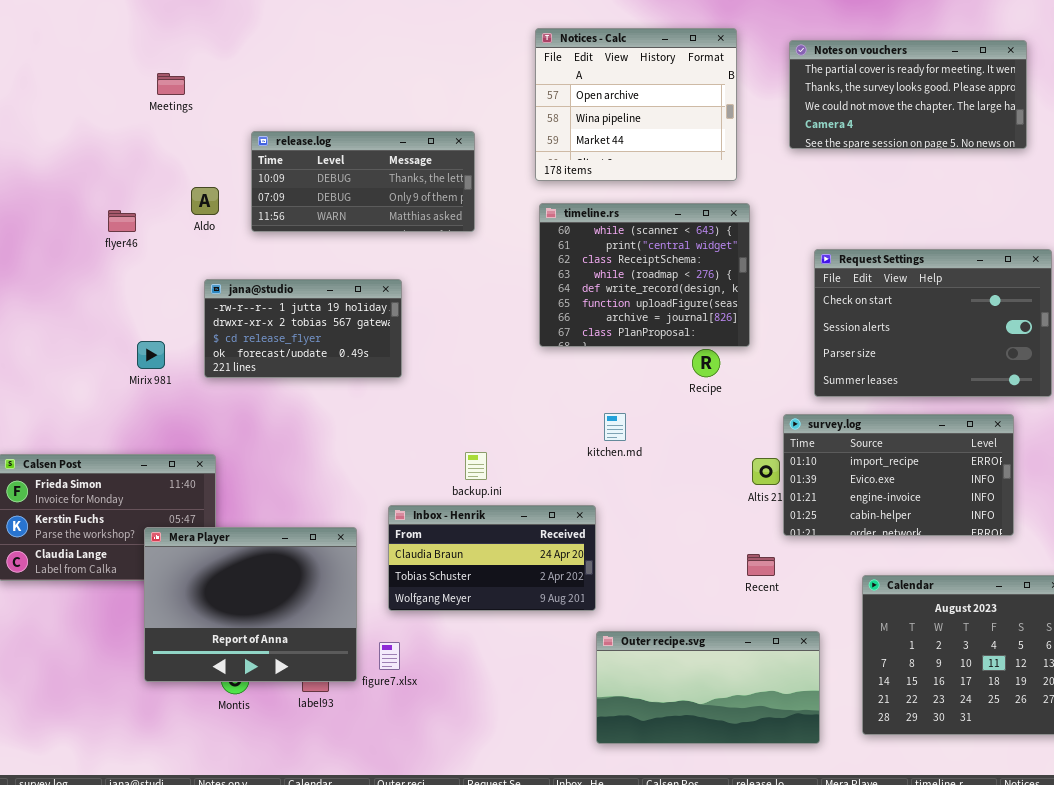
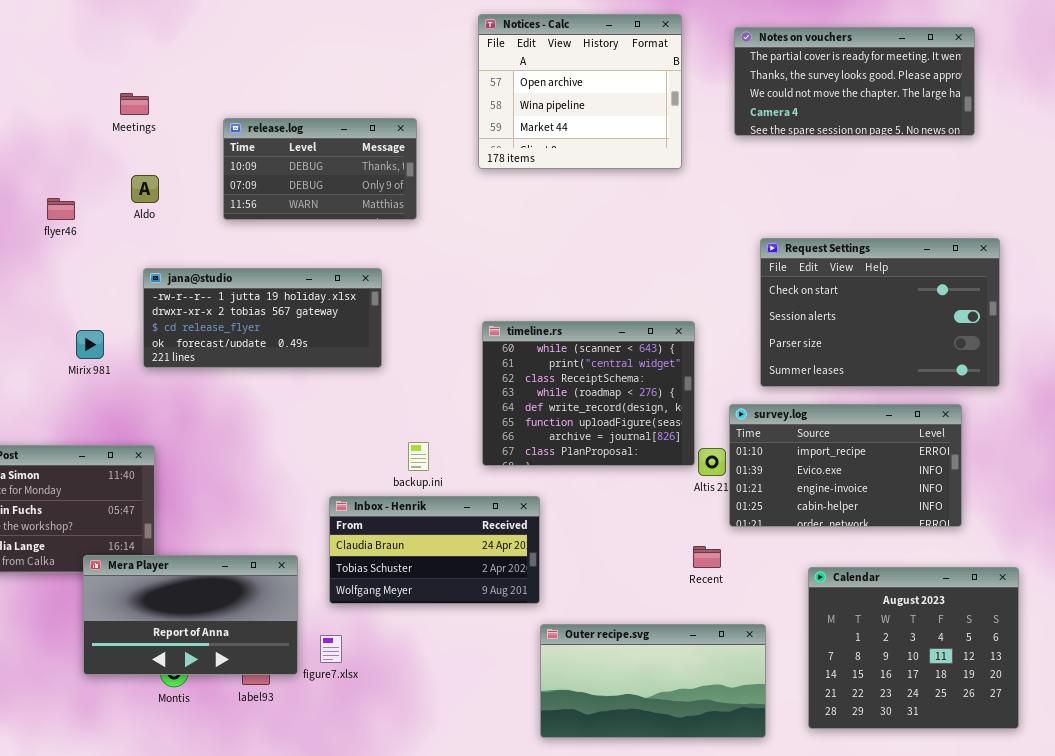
Meetings: [157,73,185,95] -> [120,93,149,115], moved
release.log: [251,131,475,232] -> [223,118,417,220], resized
timeline.rs: [539,203,750,347] -> [482,321,695,466], moved
jana@studio: [204,279,402,378] -> [143,268,382,368], resized
Mera Player: [144,527,357,682] -> [83,555,298,675], resized

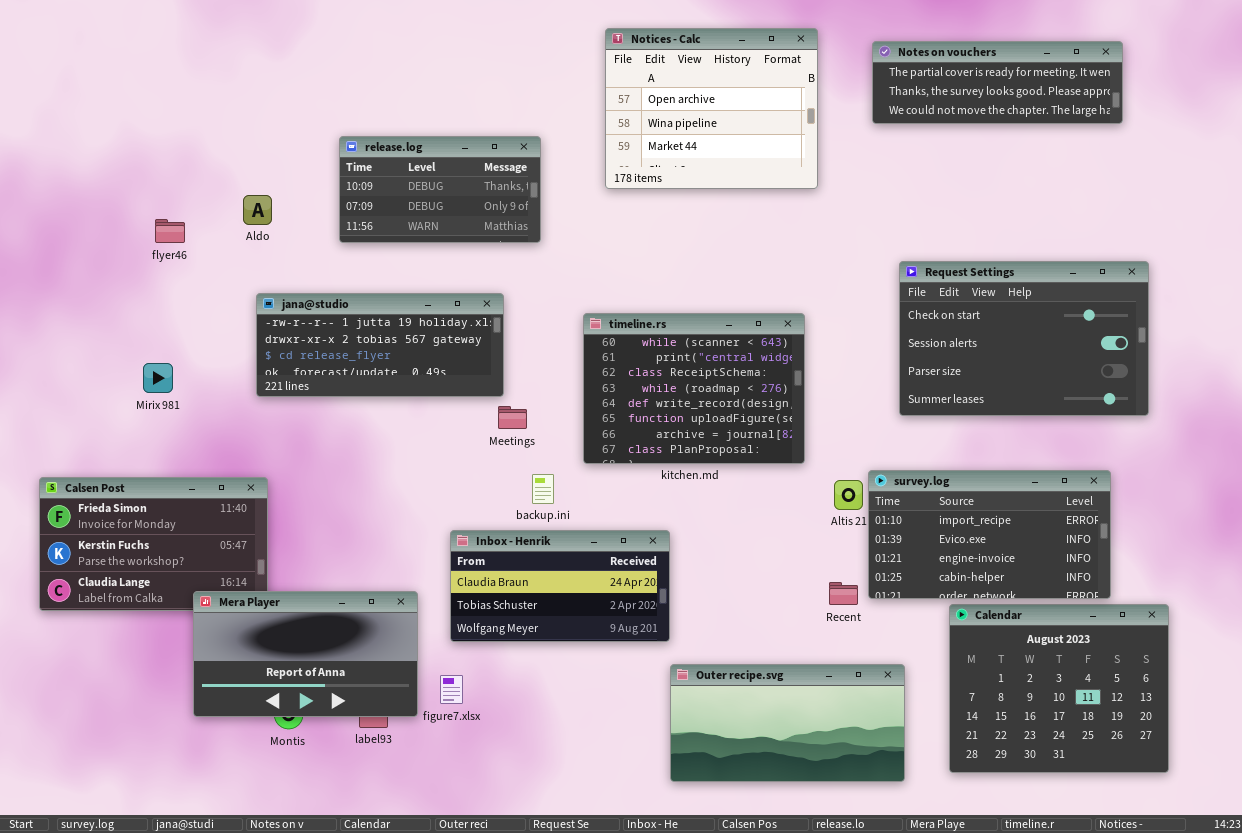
Notes on vouchers: [734,27,975,136] -> [872,41,1123,124], resized
Meetings: [120,93,149,115] -> [498,406,527,429], moved
timeline.rs: [482,321,695,466] -> [583,313,805,464], moved
Mirix 981: [76,330,104,359] -> [143,363,173,393], moved
survey.log: [729,404,962,527] -> [868,470,1111,599], moved

